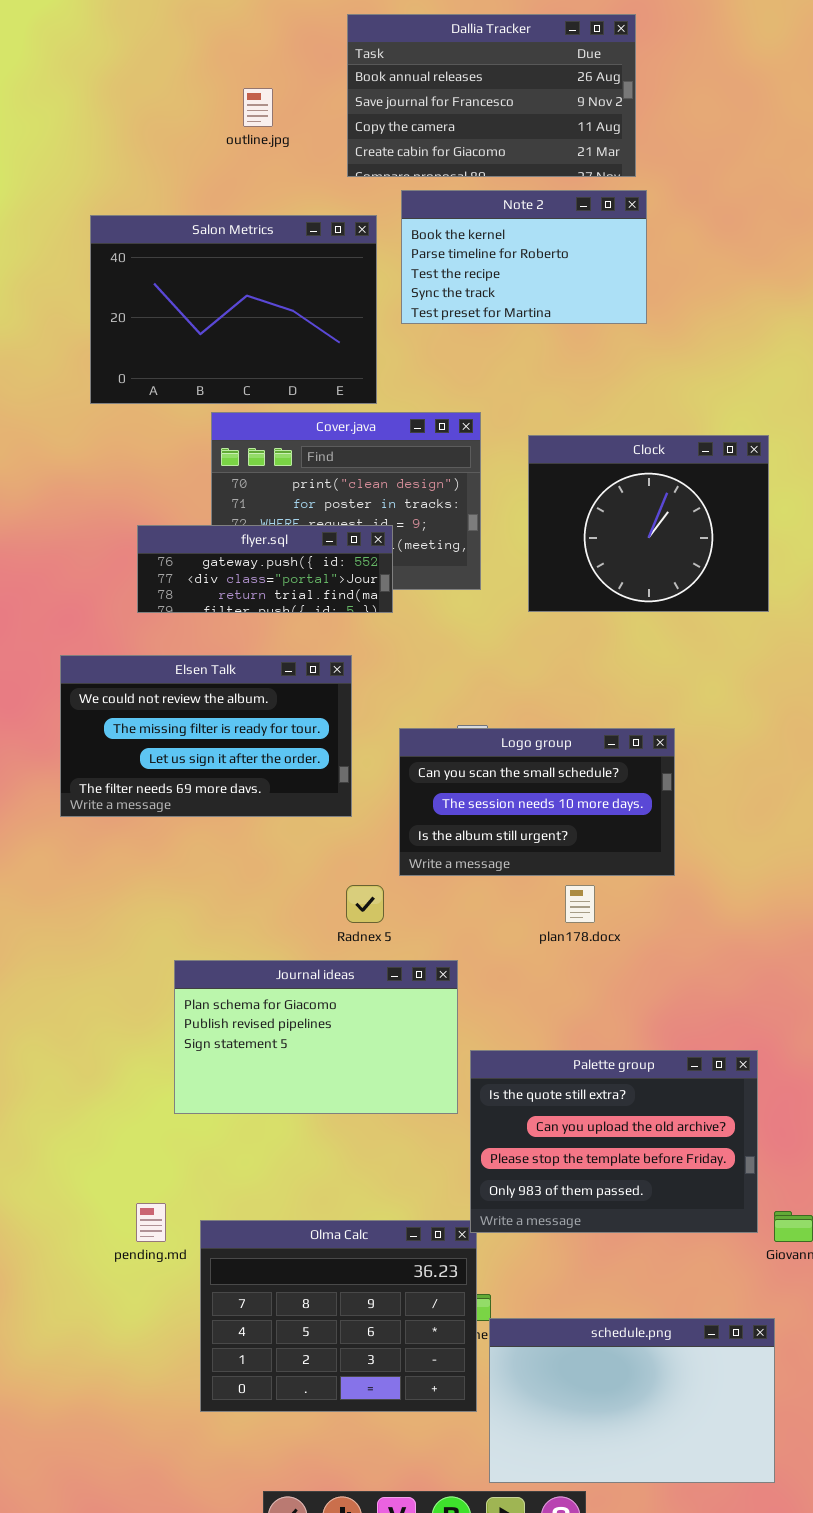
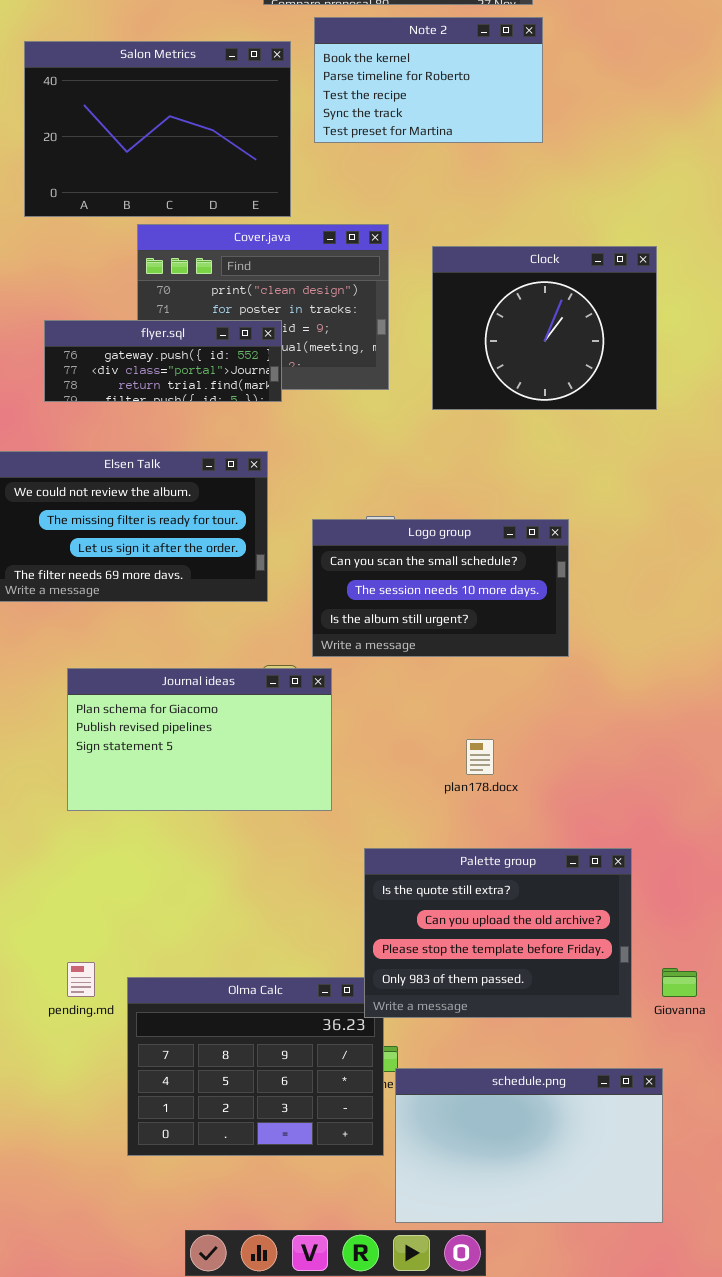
flyer.sql: [137,525,393,613] -> [44,320,282,402], moved
plan178.docx: [565,885,595,923] -> [466,739,494,775], moved
Journal ideas: [174,960,458,1114] -> [67,668,332,811], moved
Palette group: [470,1050,758,1233] -> [364,848,632,1018], moved

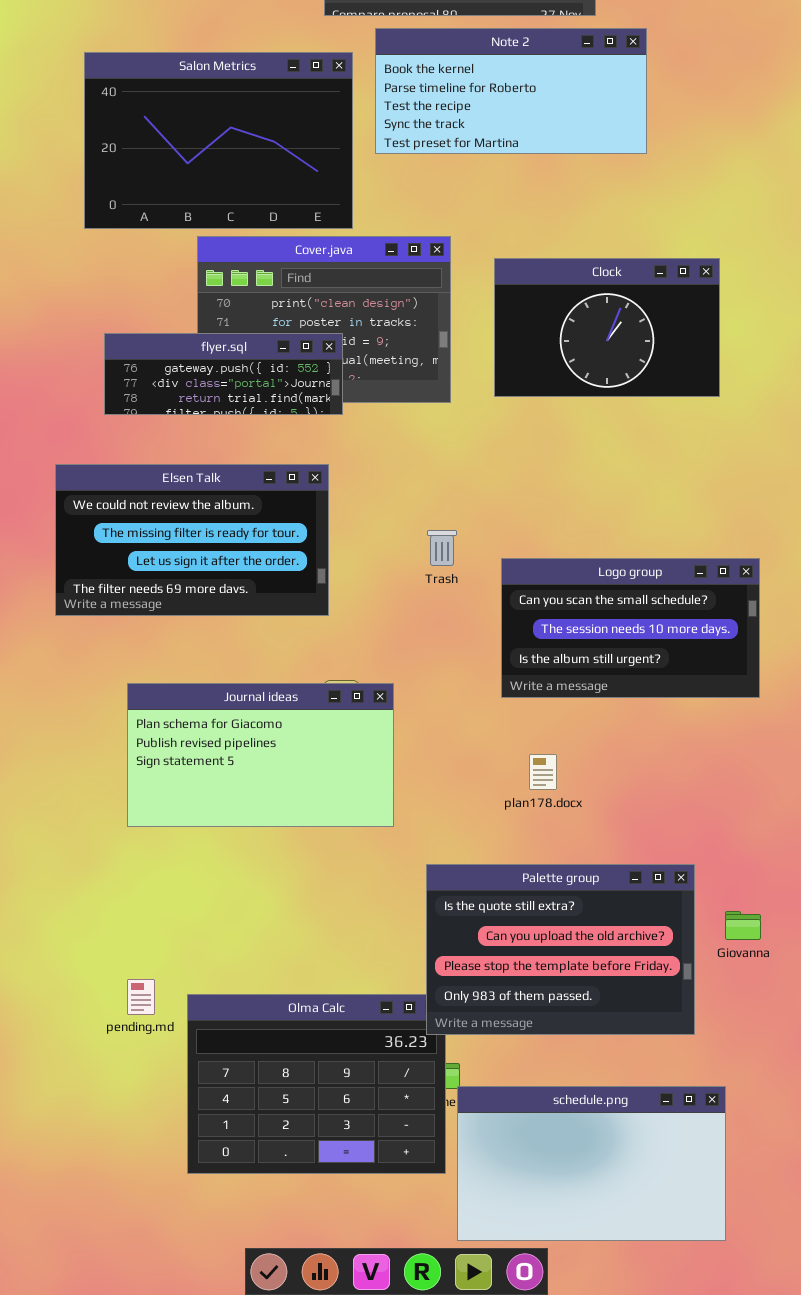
Note 2: [314,17,543,143] -> [375,28,647,154], resized
Clock: [432,246,657,410] -> [494,258,720,397], resized
Logo group: [312,519,569,657] -> [501,558,760,698], moved
Giovanna: [662,968,697,997] -> [725,911,761,940], moved

